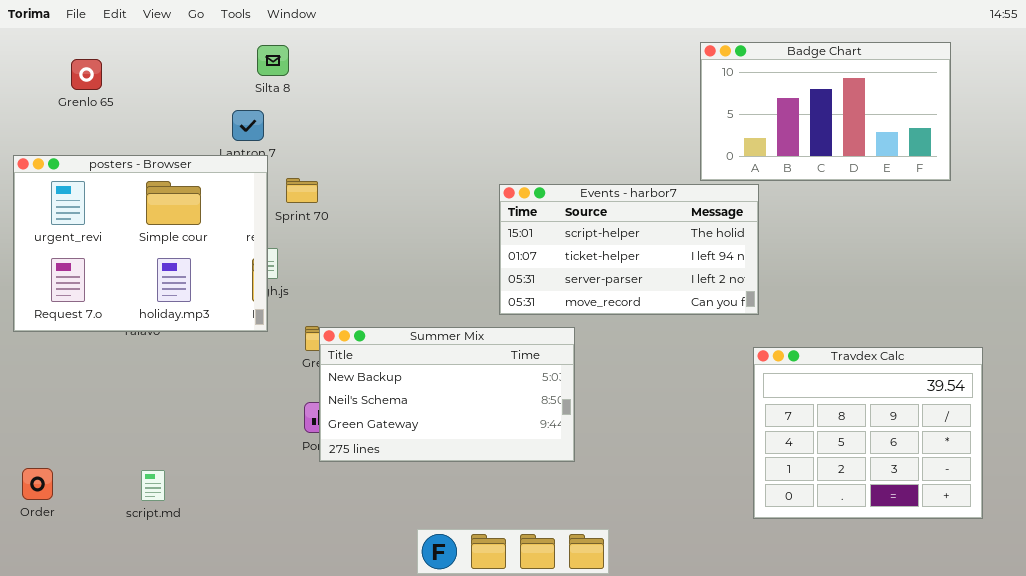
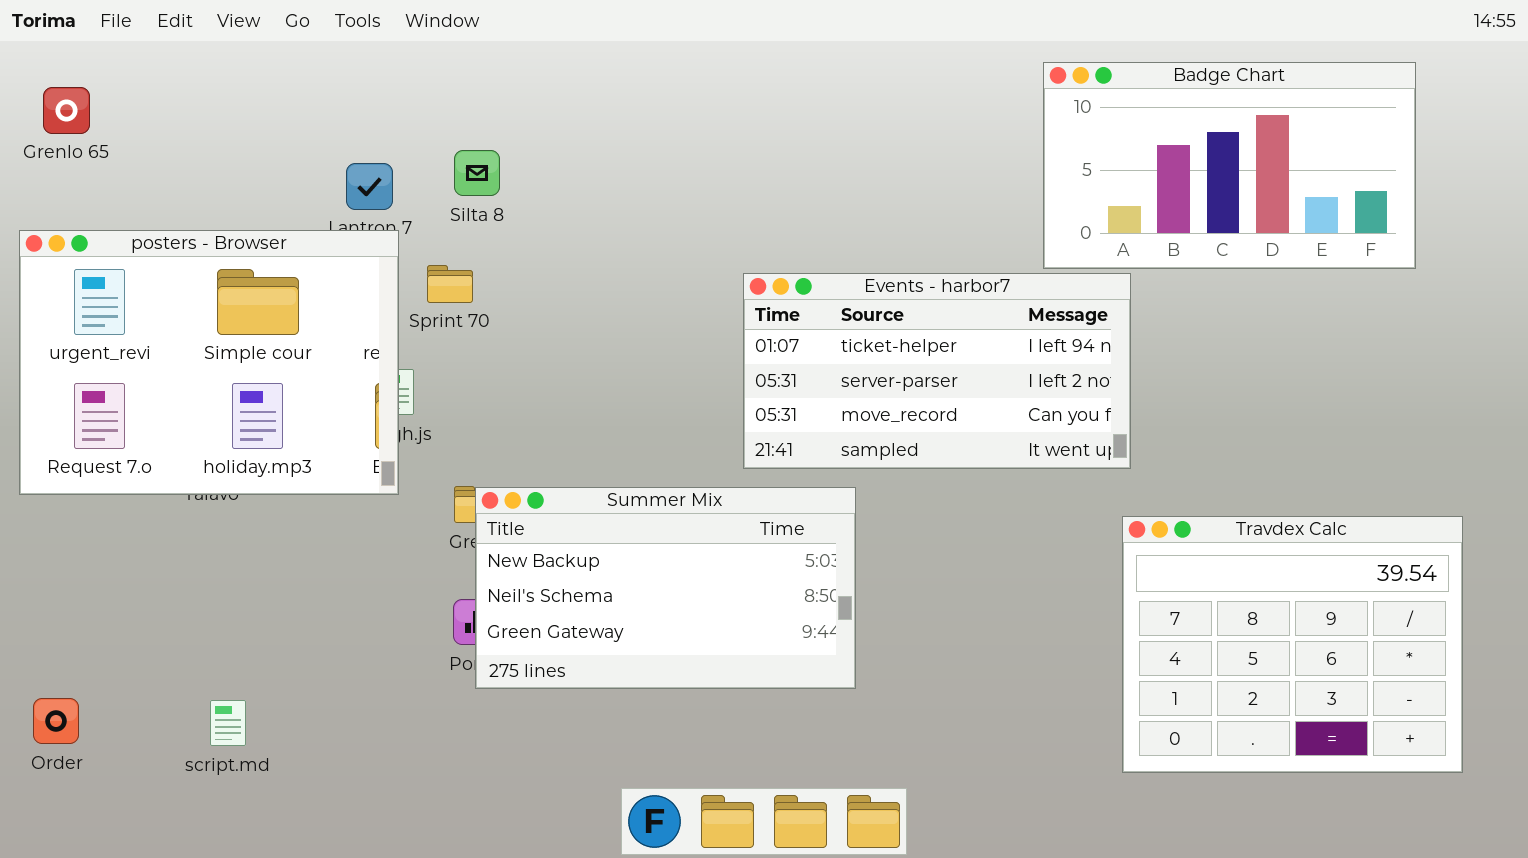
Silta 8: [257,45,289,76] -> [454,150,500,196], moved
Grenlo 65: [71,59,102,90] -> [43,87,90,134], moved
Events - harbor7: [499,184,759,315] -> [743,273,1131,469], scrolled down 1 row

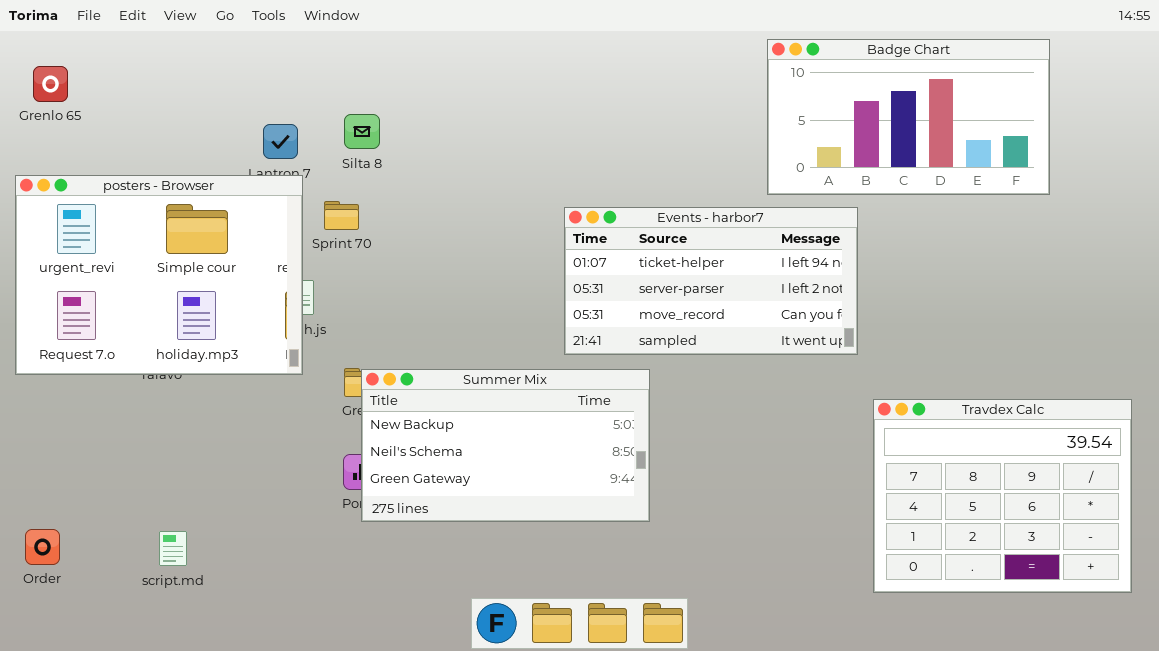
Badge Chart: [1043,62,1416,269] -> [767,39,1050,195], moved
Travdex Calc: [1122,516,1463,773] -> [873,399,1132,593], moved

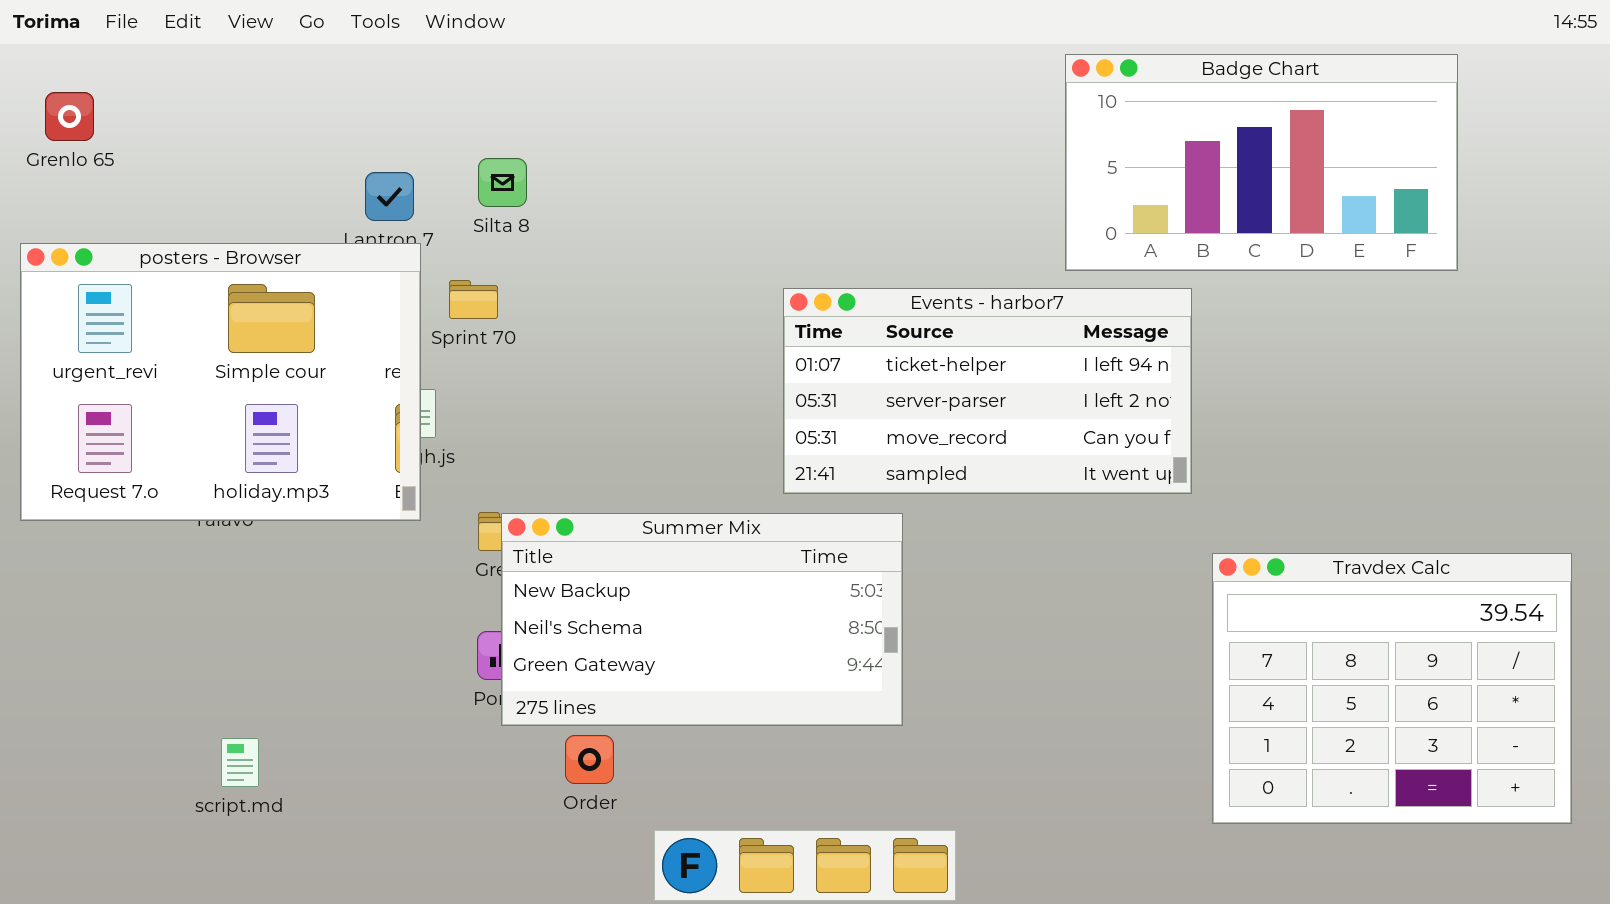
Order: [25,529,60,565] -> [565,735,614,784], moved

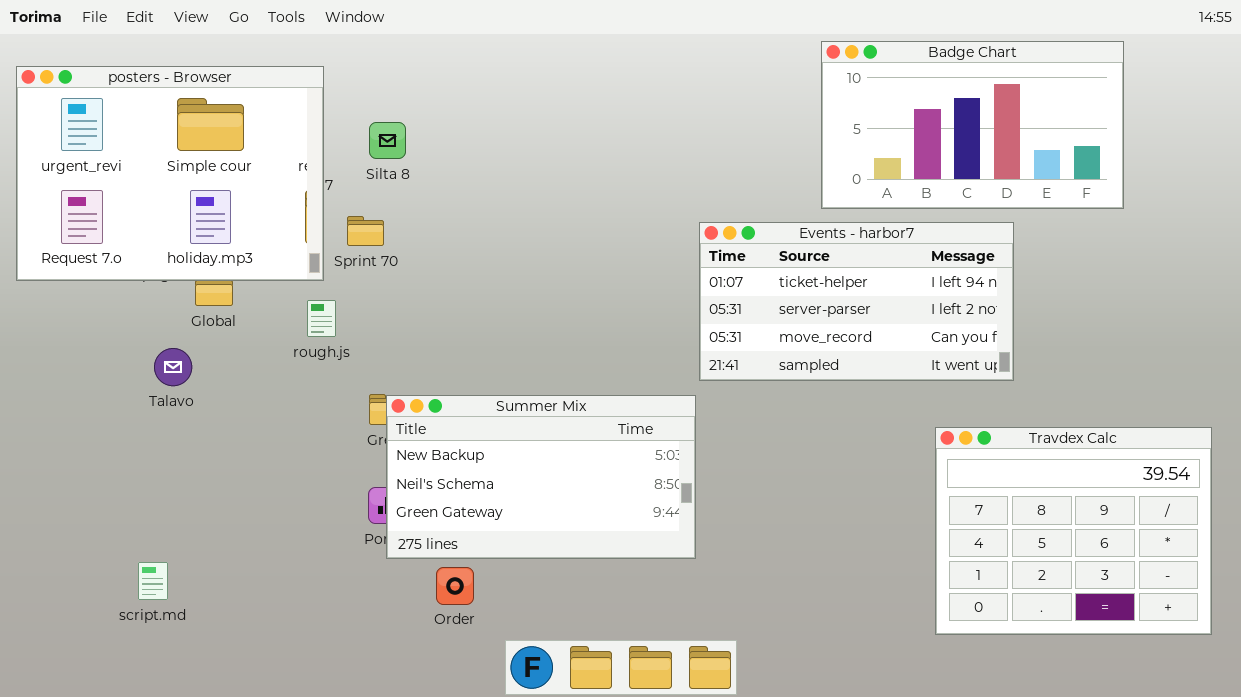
posters - Browser: [20,243,421,521] -> [16,66,324,281], moved
Events - harbor7: [783,288,1192,494] -> [699,222,1014,381], moved
script.md: [221,738,259,787] -> [138,562,168,600], moved

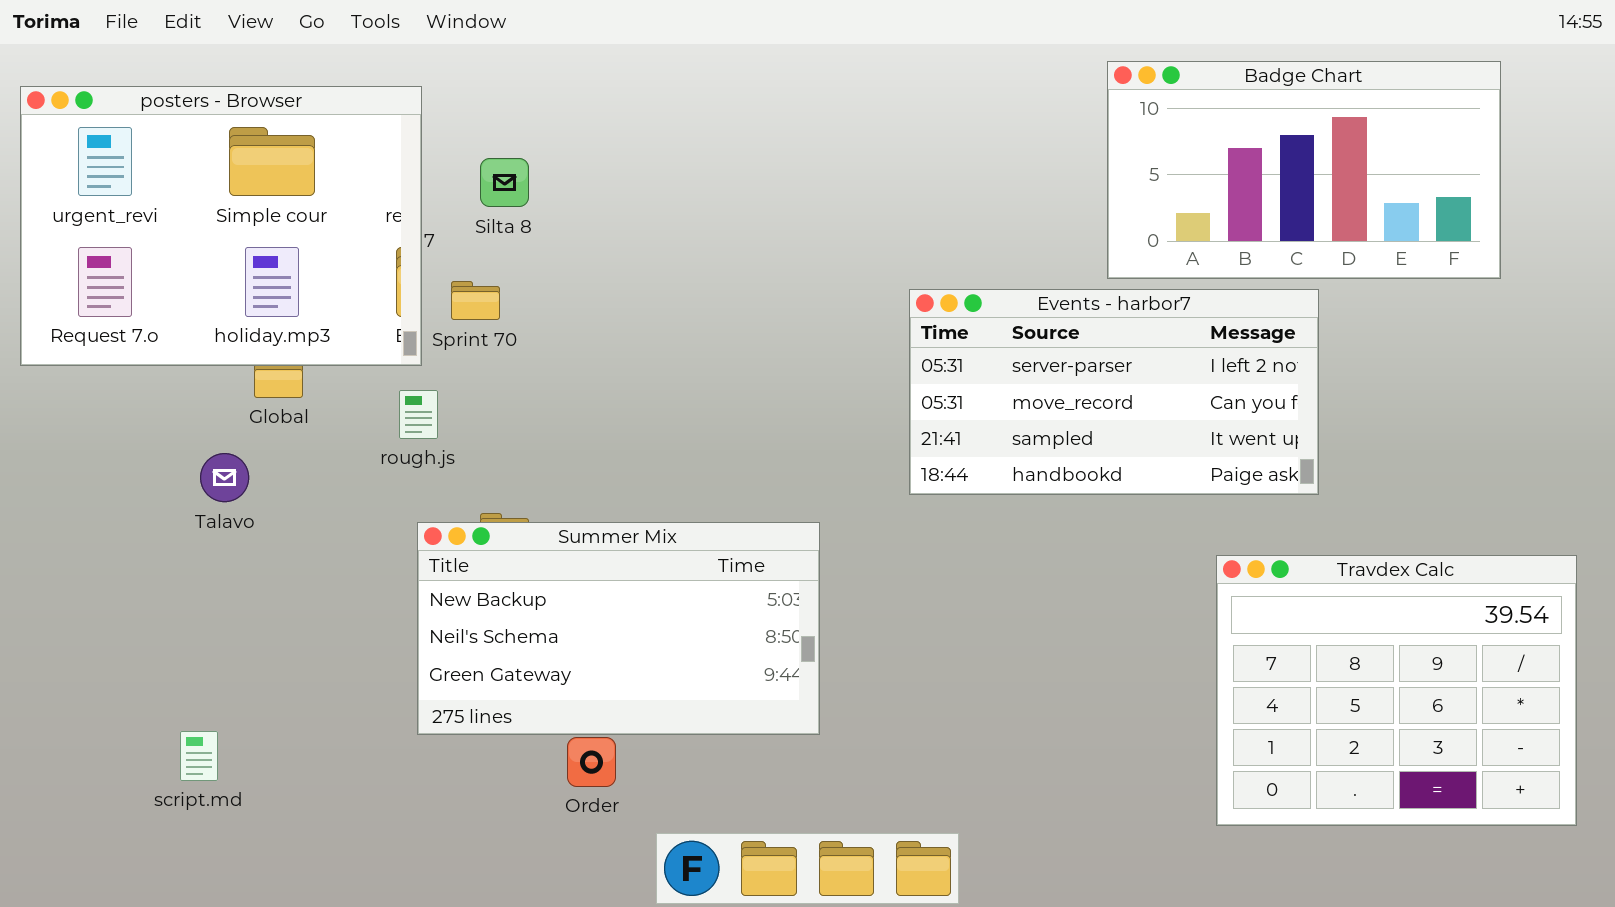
Badge Chart: [821,41,1124,209] -> [1107,61,1501,279], moved
Events - harbor7: [699,222,1014,381] -> [909,289,1319,495], scrolled down 1 row
Summer Mix: [386,395,696,559] -> [417,522,820,735], moved

